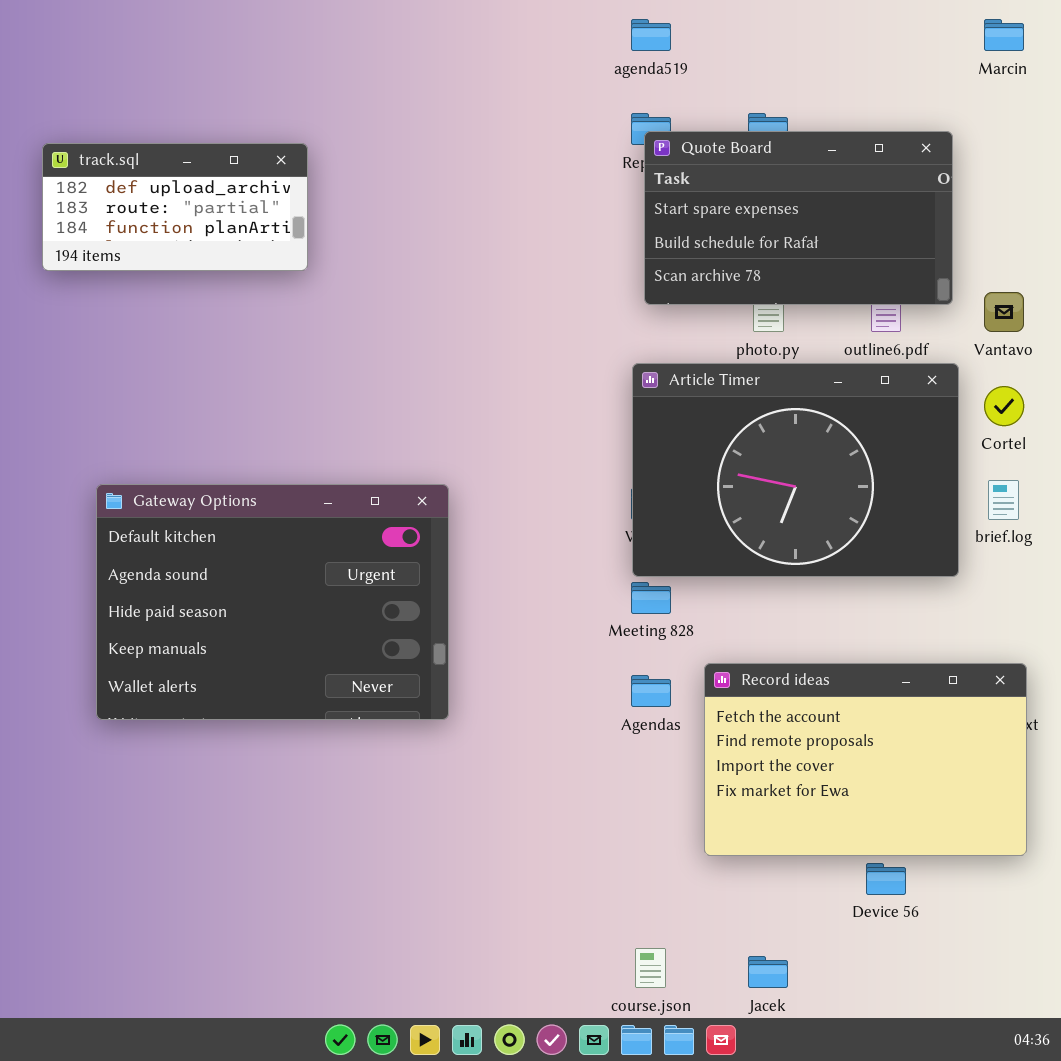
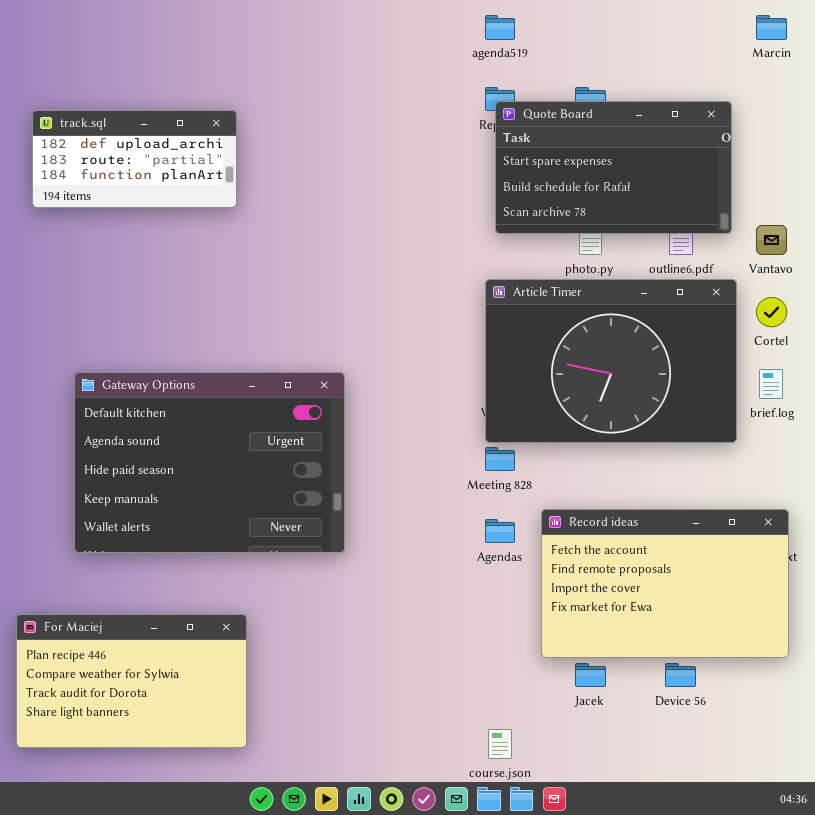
For Maciej: none -> [16,614,247,748], opened
Jacek: [748,956,788,988] -> [575,663,606,687], moved

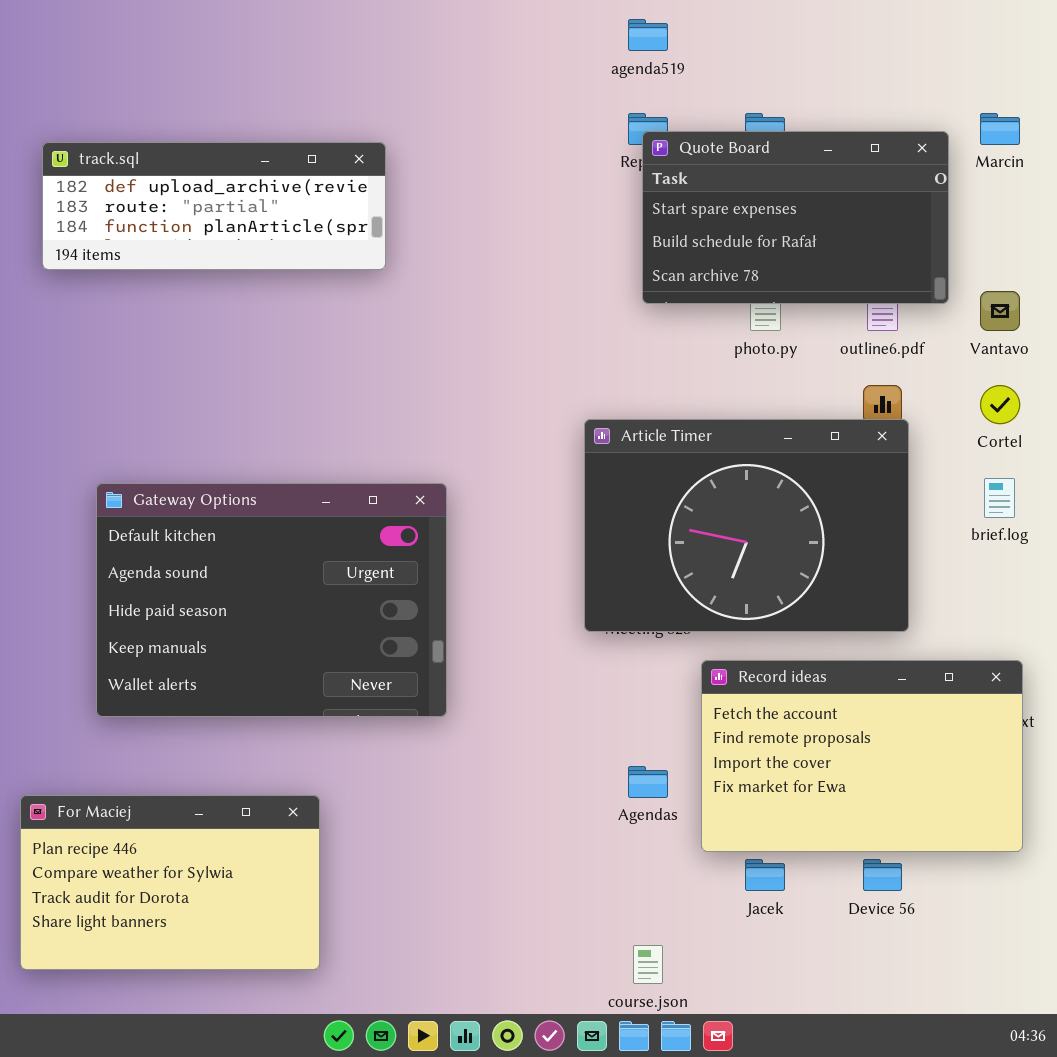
Marcin: [756,15,787,40] -> [980,113,1020,145], moved
track.sql: [32,110,237,208] -> [42,142,386,270], resized
Article Timer: [485,279,737,443] -> [584,419,909,632], moved
Agendas: [485,519,515,543] -> [628,766,668,798], moved

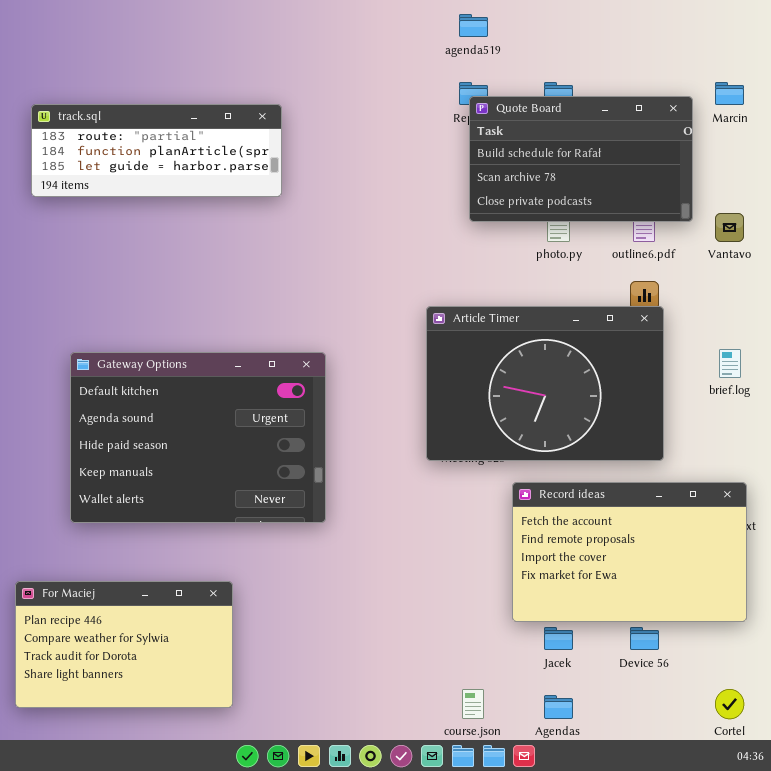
Quote Board: [642,131,949,304] -> [469,96,693,222], scrolled down 1 row
track.sql: [42,142,386,270] -> [31,104,282,197], scrolled down 1 row
Cortel: [980,385,1020,424] -> [715,689,744,719], moved
Agendas: [628,766,668,798] -> [544,695,573,719], moved

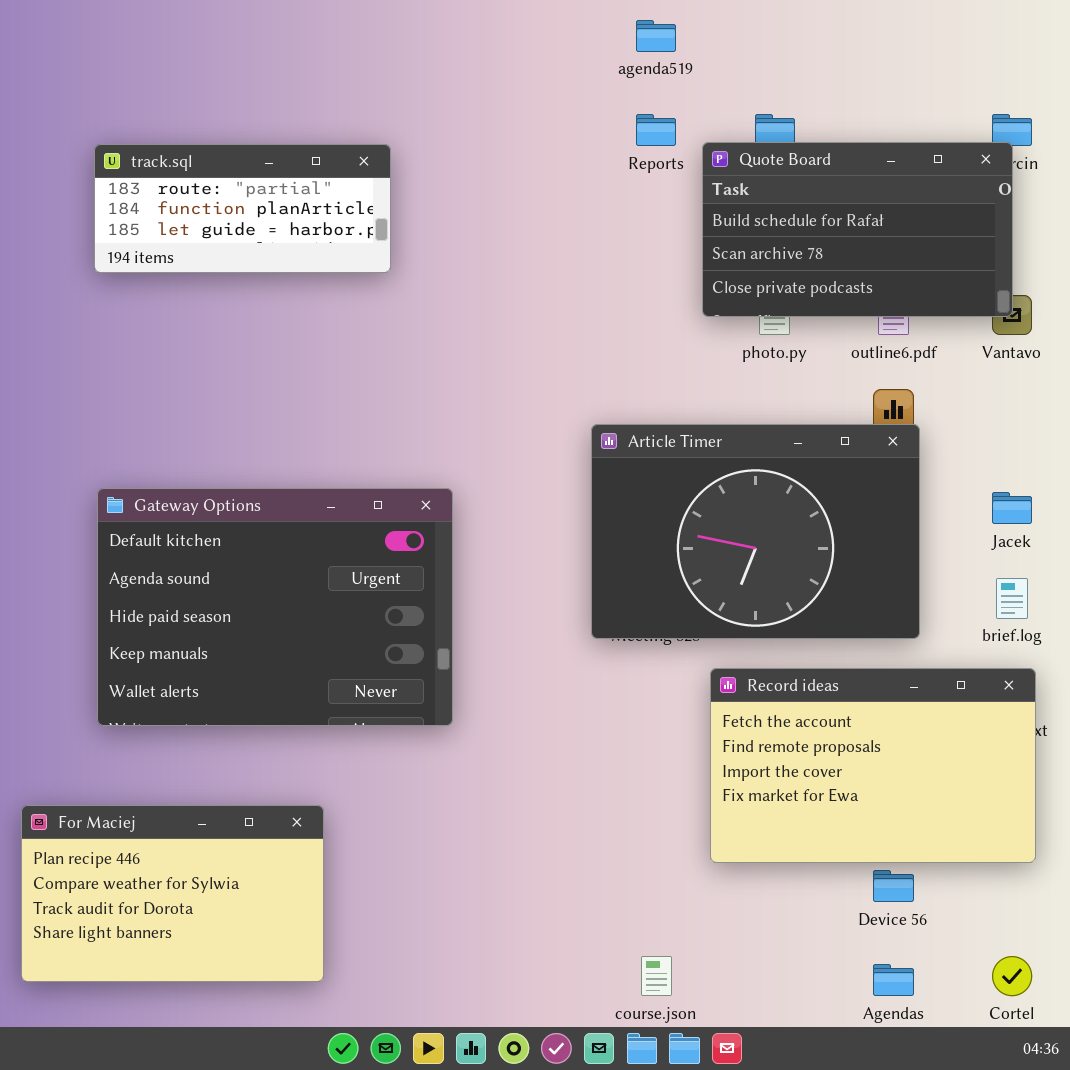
Quote Board: [469,96,693,222] -> [702,142,1013,317], moved
track.sql: [31,104,282,197] -> [94,144,391,273], resized
brief.log: [719,349,741,378] -> [996,578,1028,619], moved
Jacek: [544,627,573,650] -> [992,492,1032,524], moved
Agendas: [544,695,573,719] -> [873,964,914,996], moved

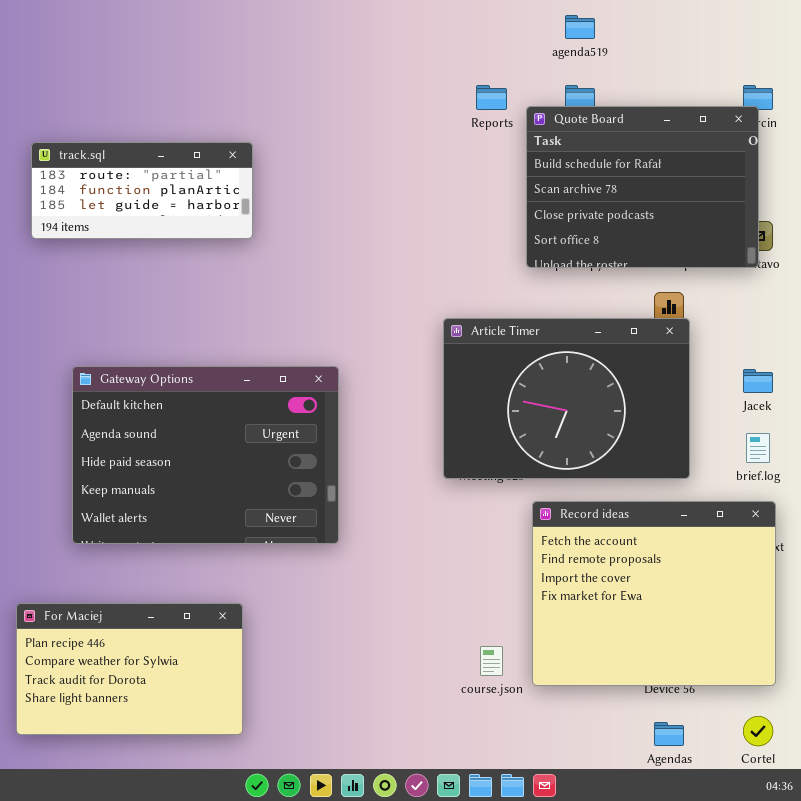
agenda519: [636,20,676,52] -> [565,15,595,39], moved
Quote Board: [702,142,1013,317] -> [526,106,759,268], resized
track.sql: [94,144,391,273] -> [31,142,253,239], moved
Record ideas: [710,668,1036,863] -> [532,501,776,686], resized
course.json: [641,956,672,996] -> [480,646,503,676], moved

